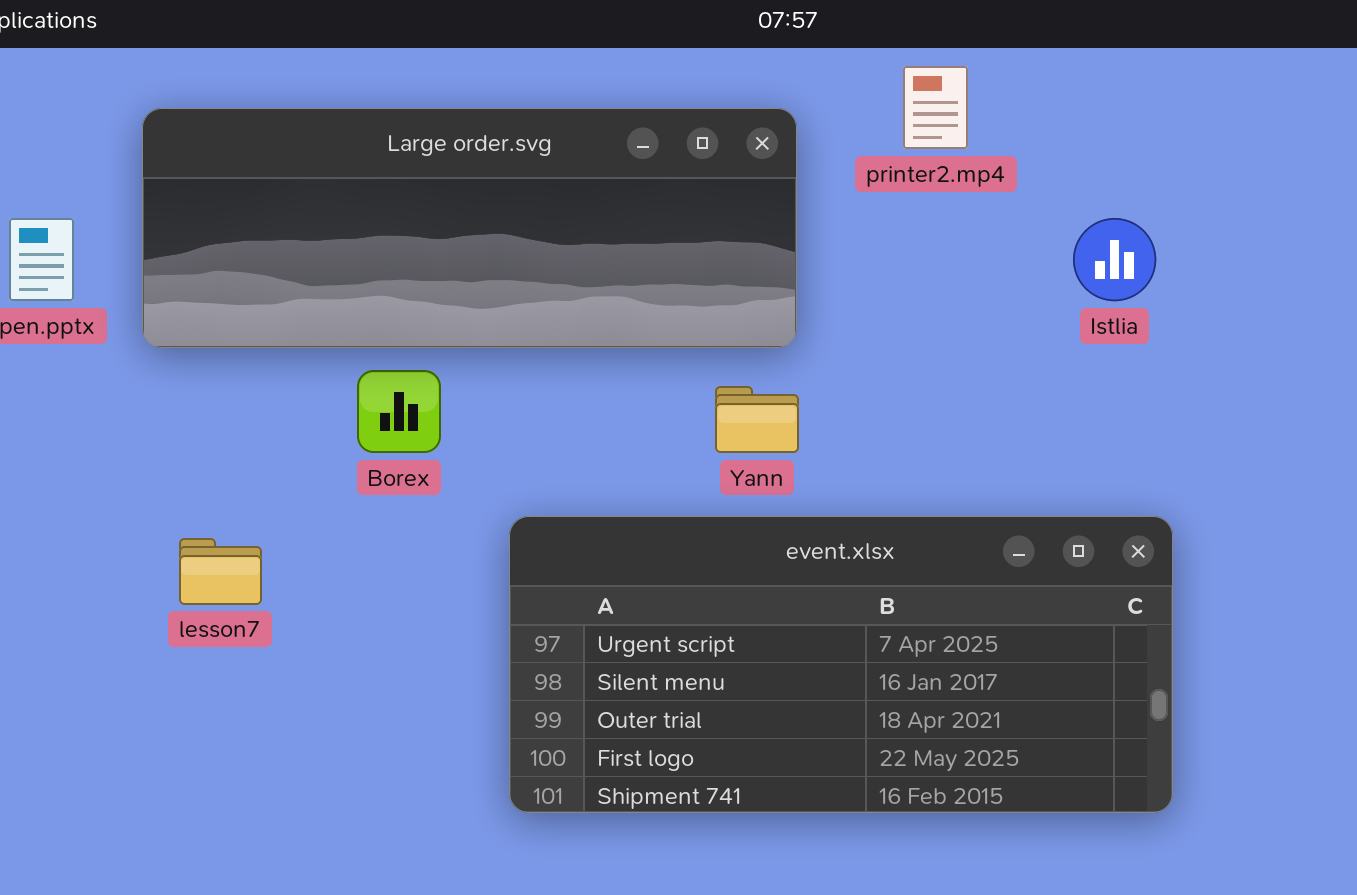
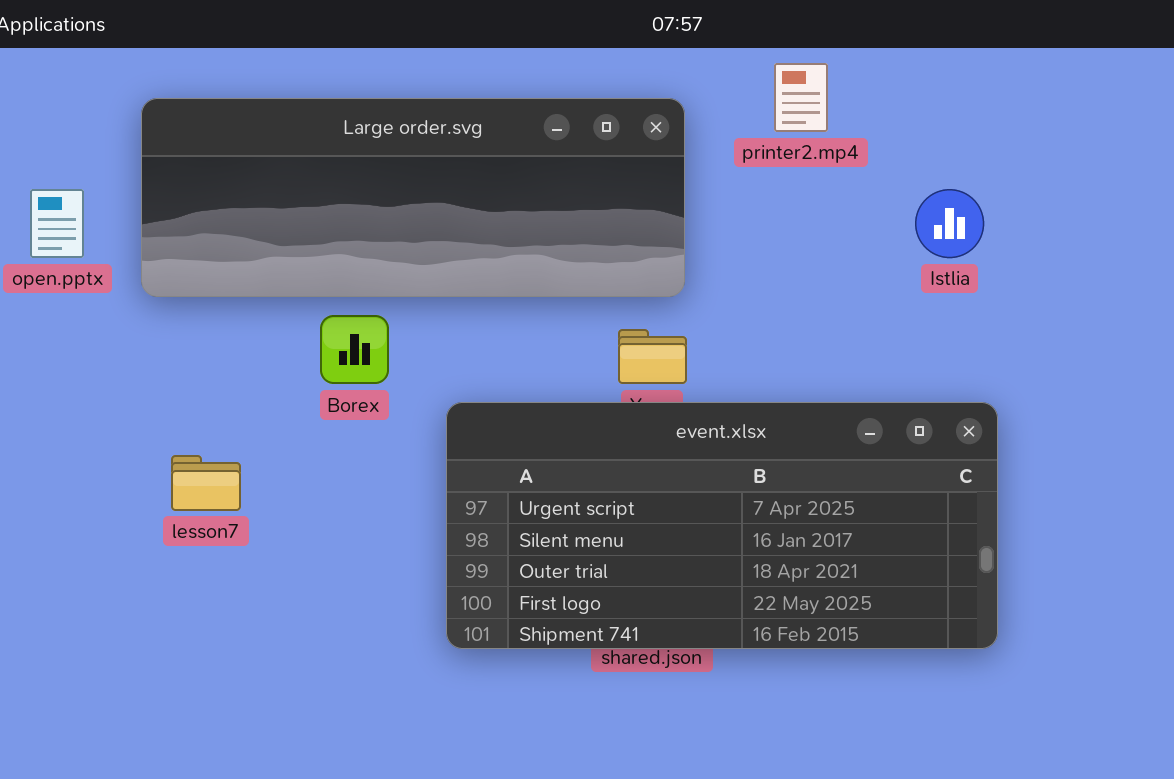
event.xlsx: [509,516,1173,813] -> [446,402,998,649], moved

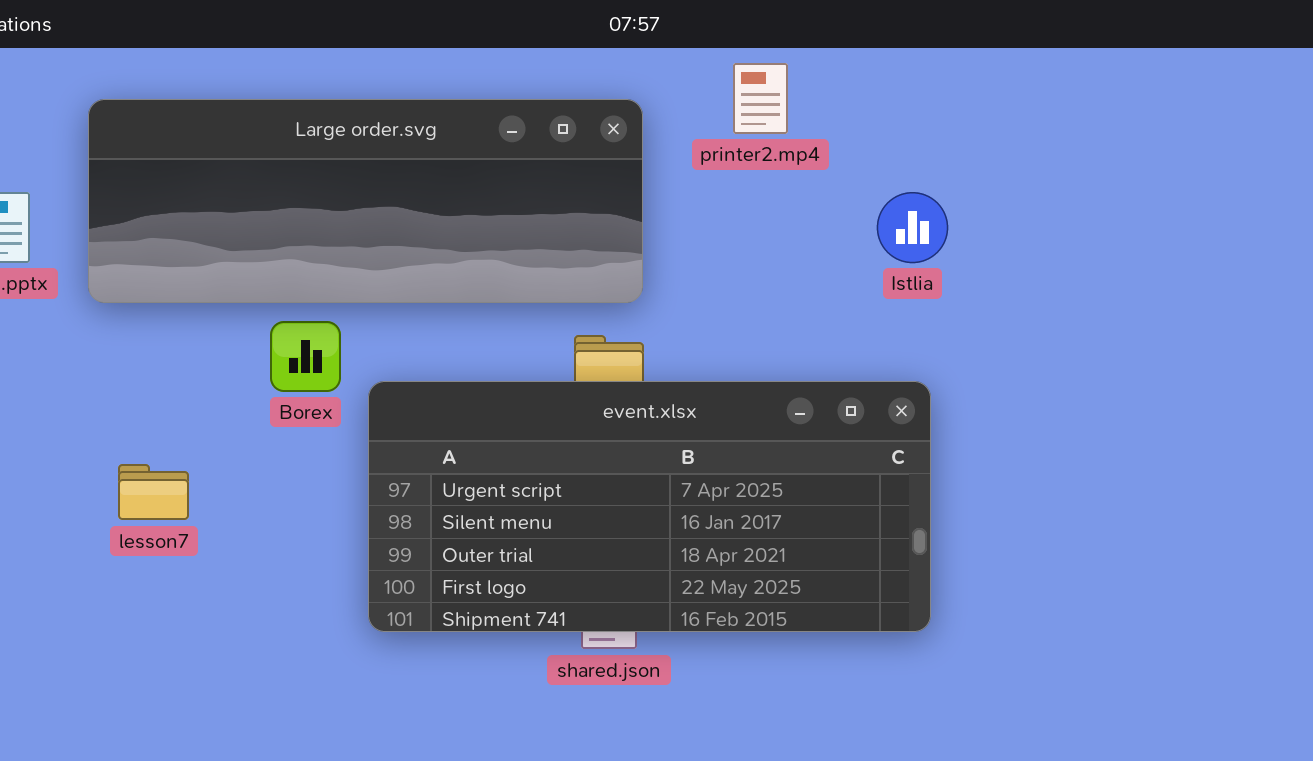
event.xlsx: [446,402,998,649] -> [368,381,931,632], moved

